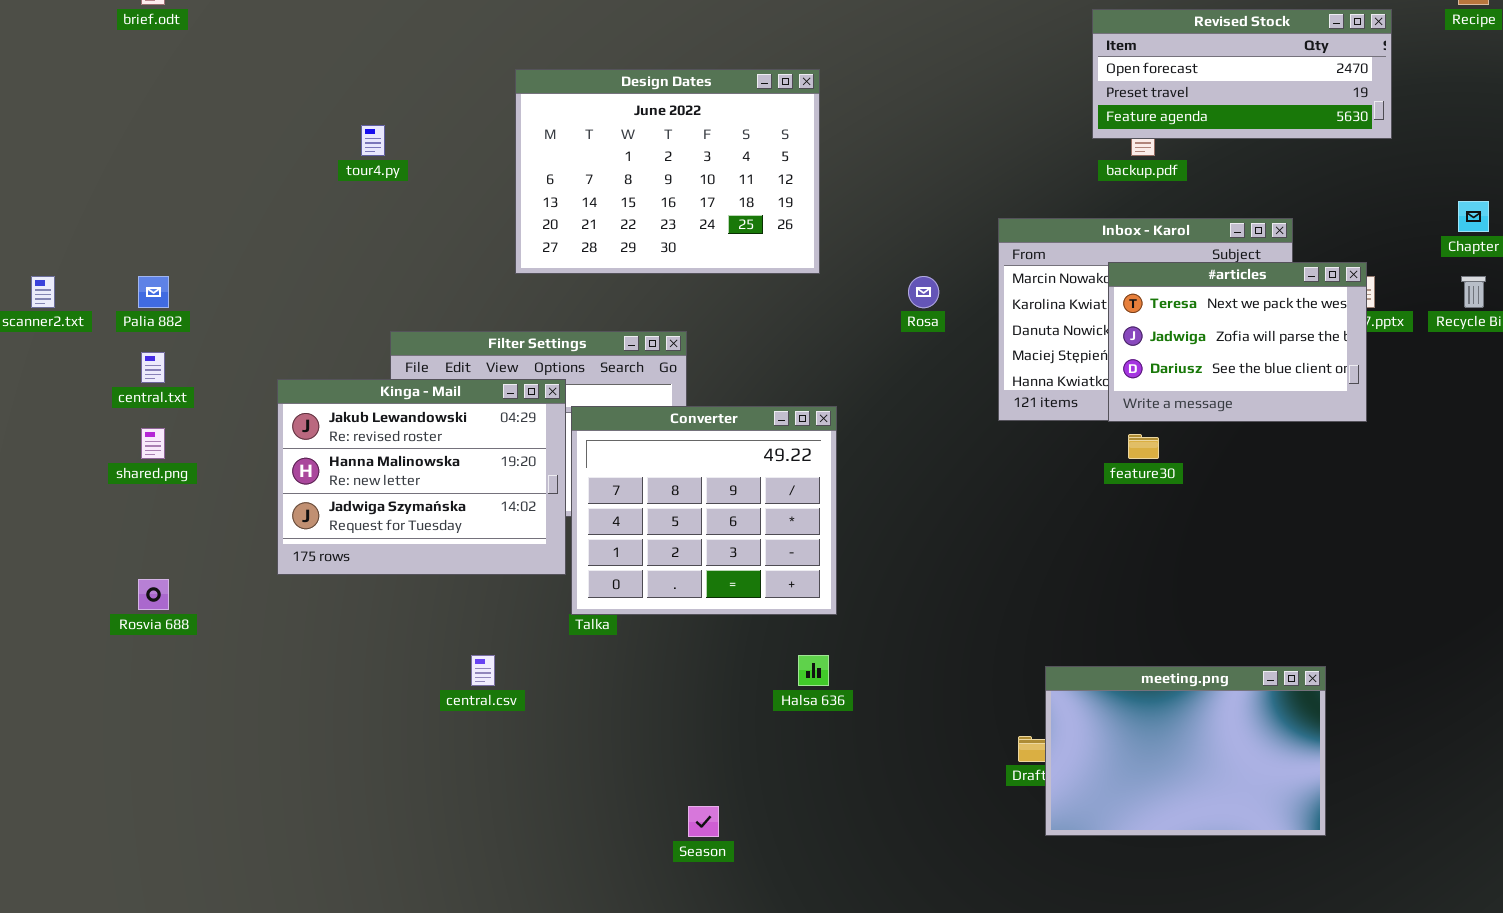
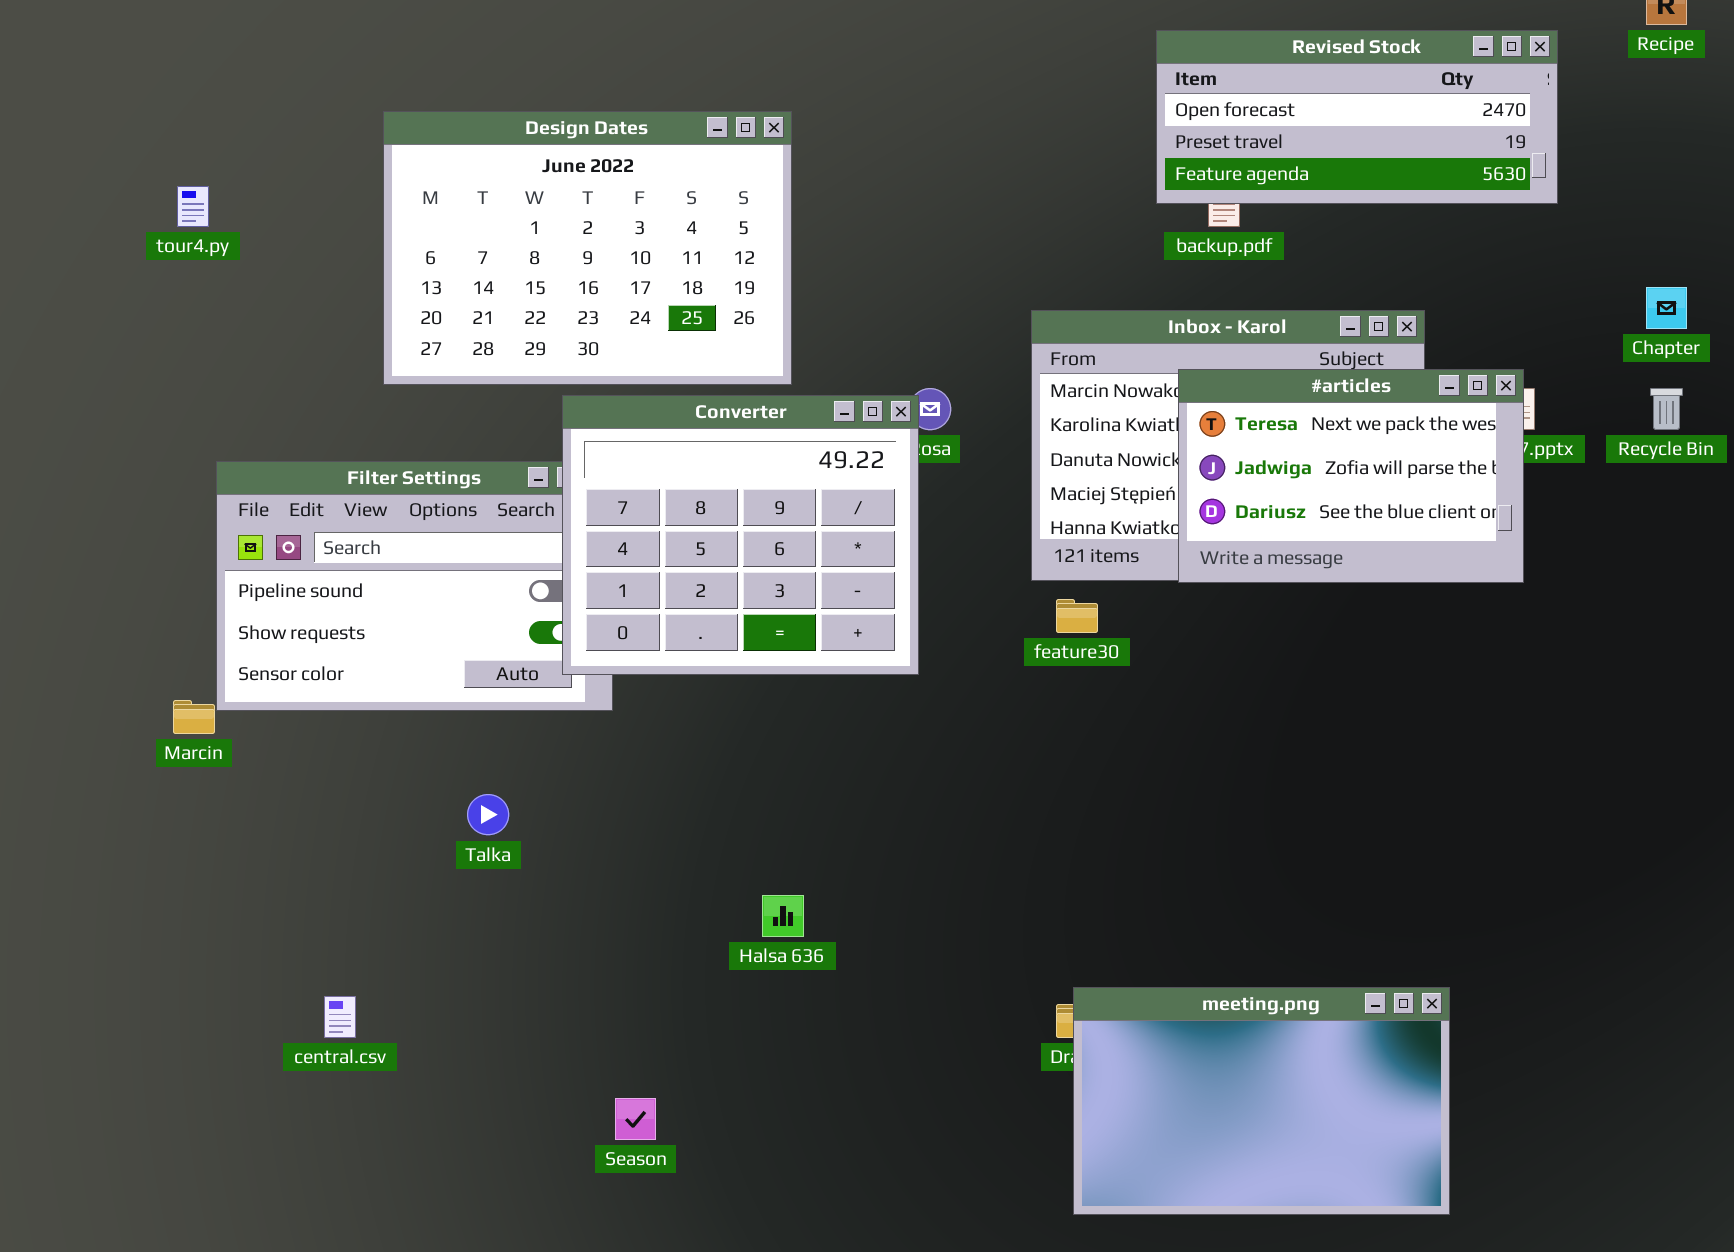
Kinga - Mail: [277,379,566,575] -> none, closed
Converter: [571,406,837,615] -> [562,395,919,675], moved
feature30: [1128,434,1159,459] -> [1056,599,1098,633], moved
central.csv: [471,655,495,686] -> [324,996,356,1038], moved
meeting.png: [1045,666,1326,836] -> [1073,987,1450,1215], moved

